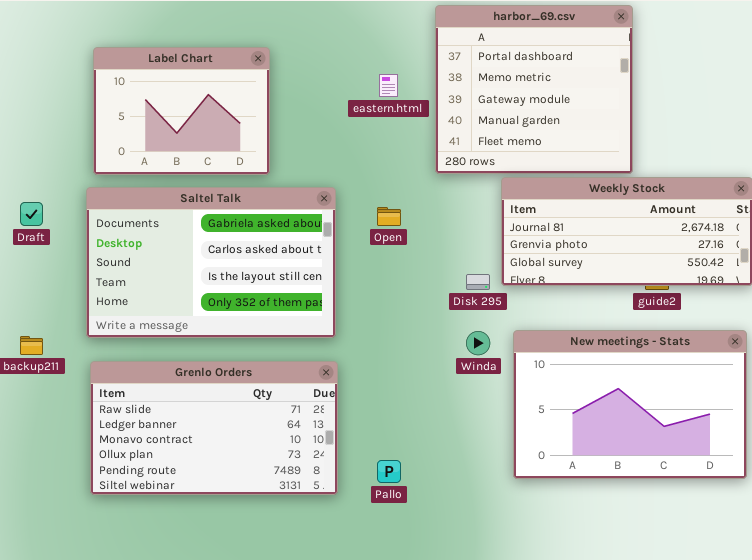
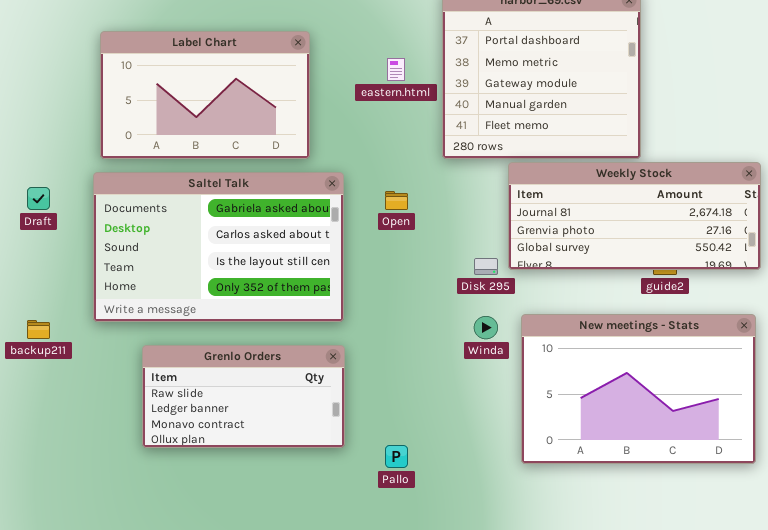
Label Chart: [93,47,270,175] -> [100,31,310,159], resized
Grenlo Orders: [90,361,338,495] -> [142,345,345,448], resized

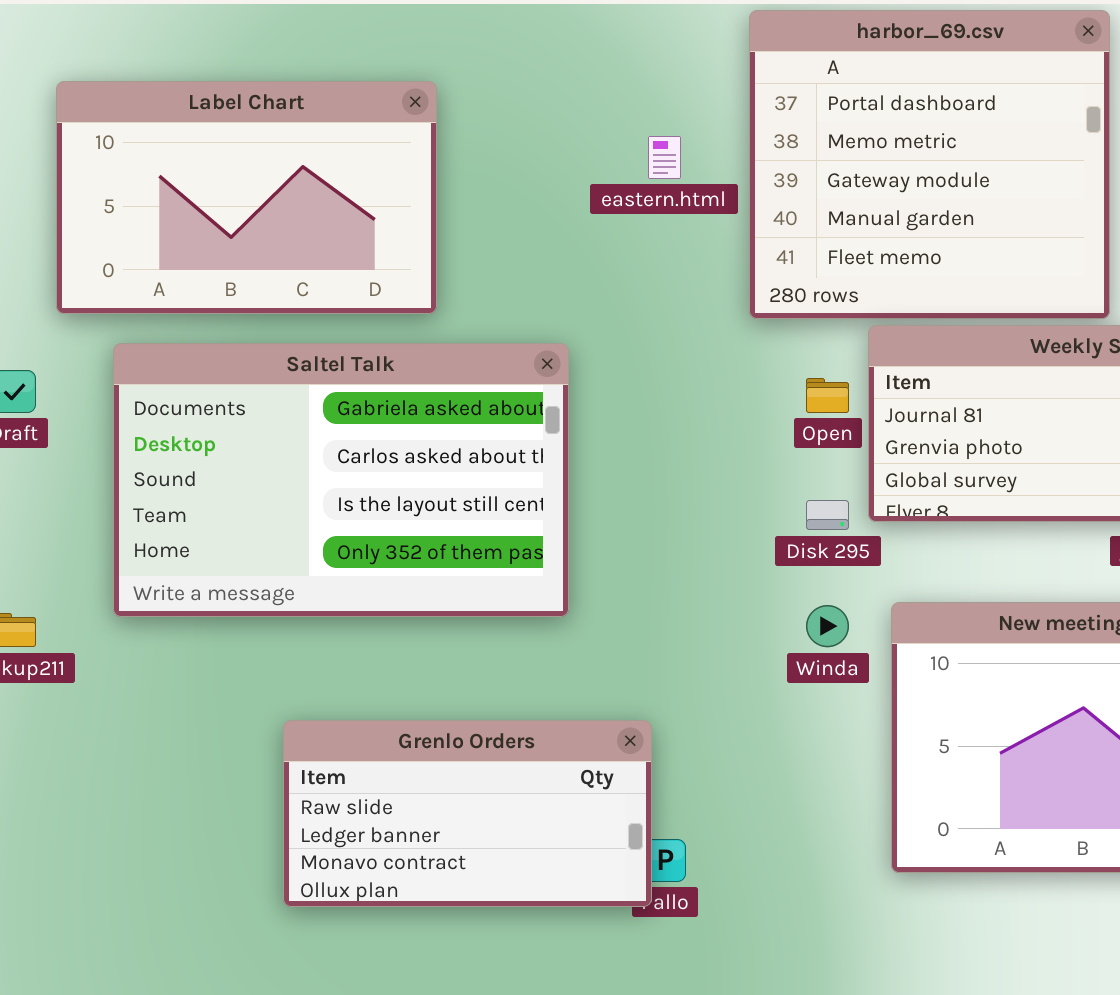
Label Chart: [100,31,310,159] -> [56,81,437,314], moved
Open: [385,191,408,210] -> [806,378,849,413], moved
Grenlo Orders: [142,345,345,448] -> [283,720,652,907], moved

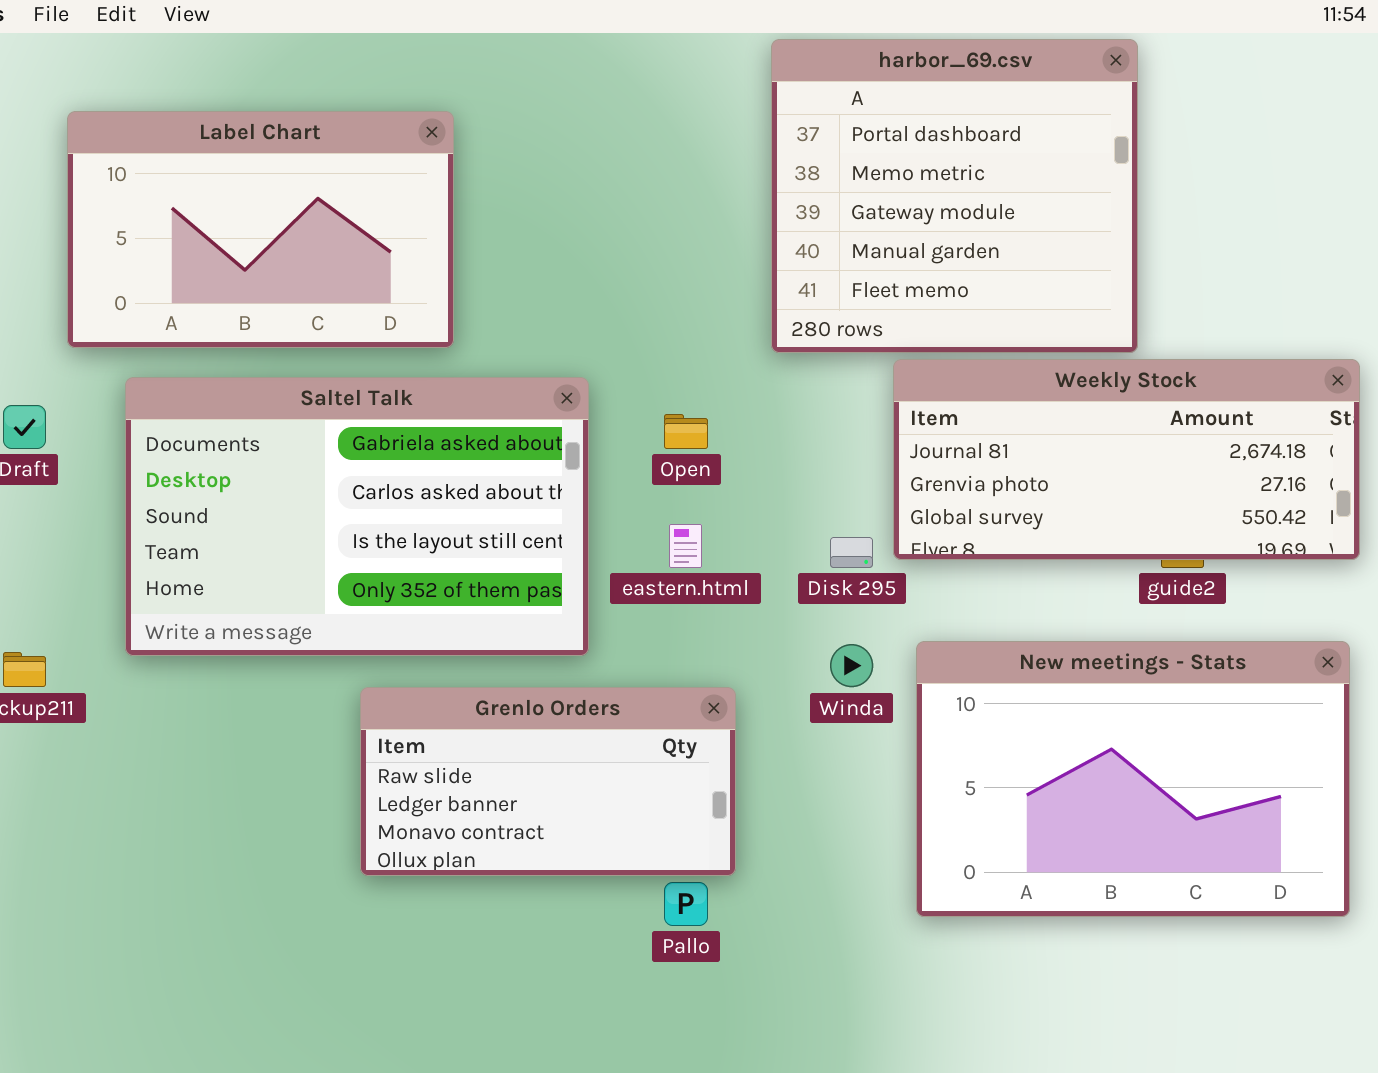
eastern.html: [648,136,681,179] -> [669,524,702,568], moved
Open: [806,378,849,413] -> [664,414,708,449], moved
Grenlo Orders: [283,720,652,907] -> [360,687,736,876], moved

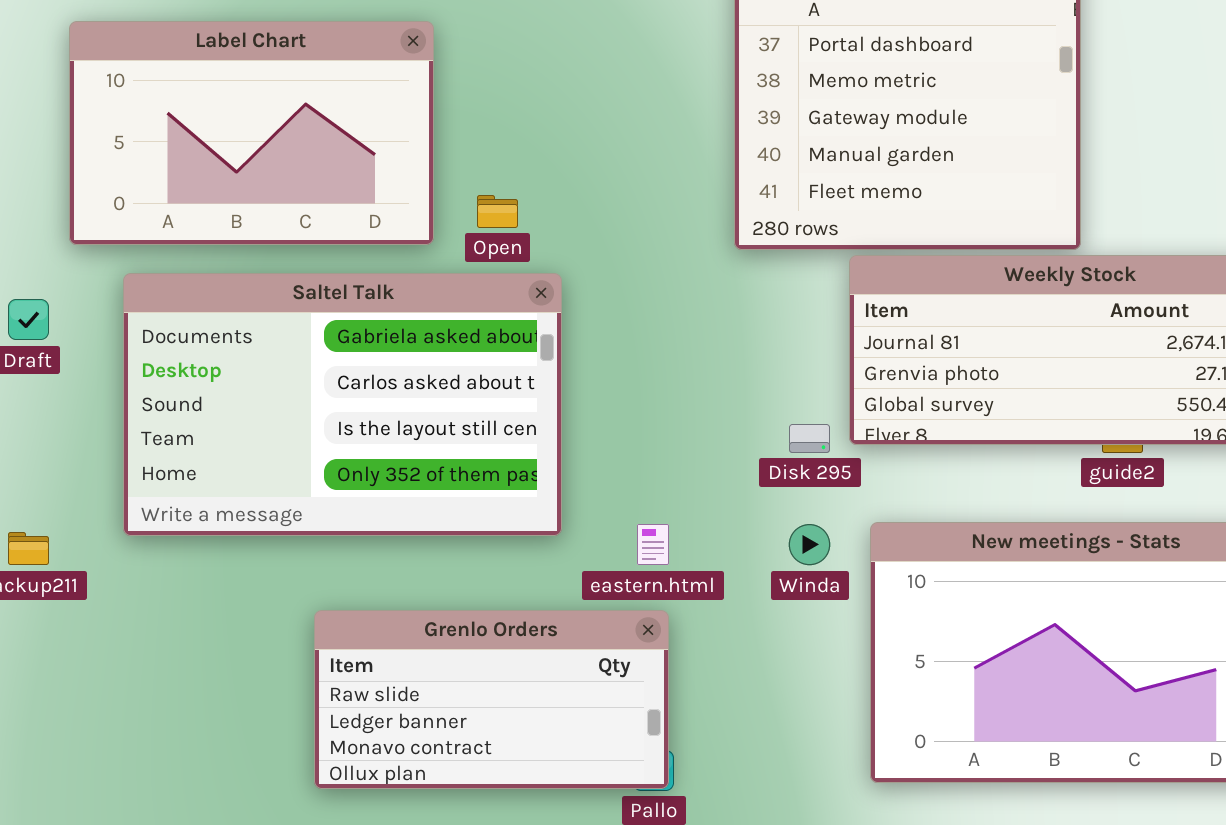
Open: [664,414,708,449] -> [477,195,518,228], moved
eastern.html: [669,524,702,568] -> [637,524,669,565], moved
Grenlo Orders: [360,687,736,876] -> [314,610,669,789], moved

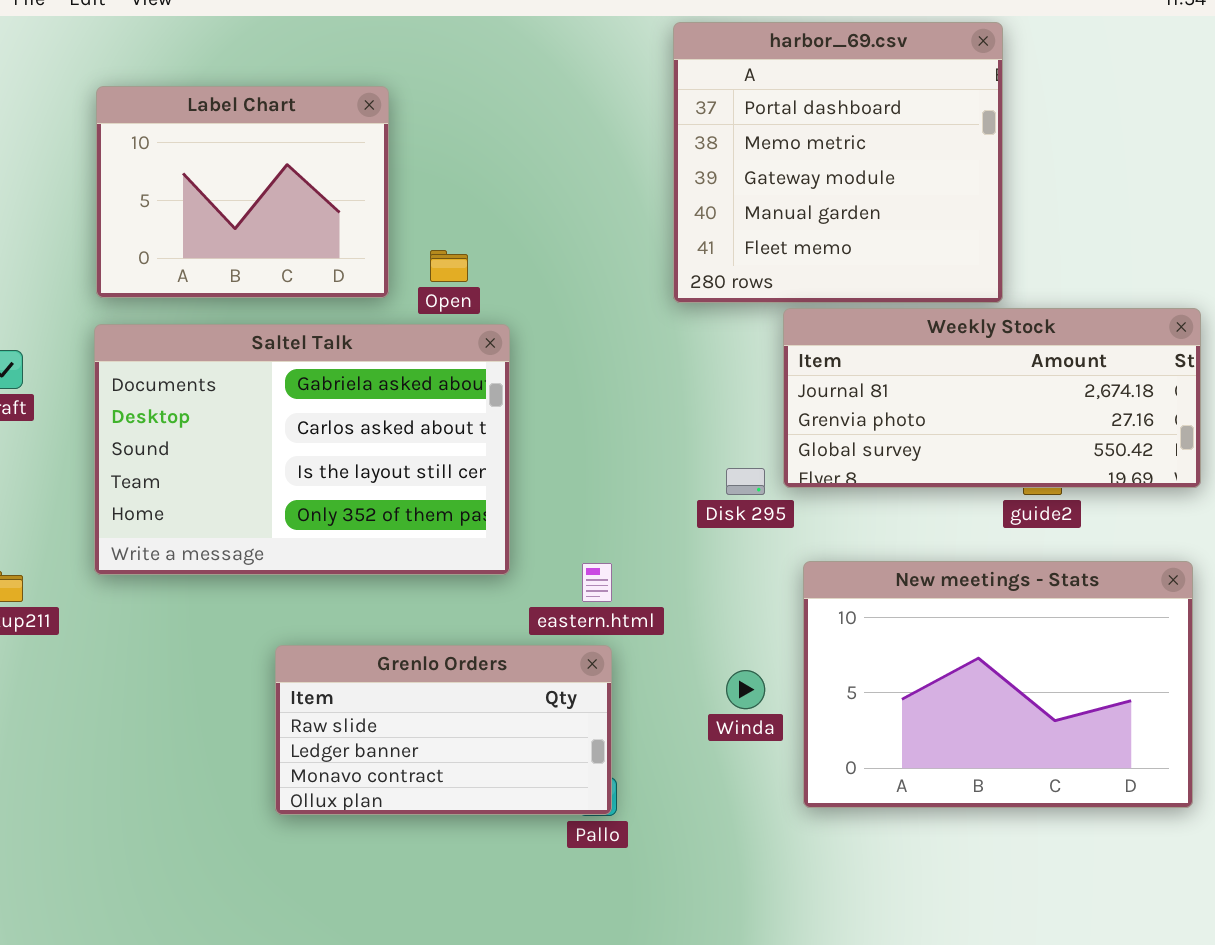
Label Chart: [69,21,434,245] -> [96,86,389,298], resized
Winda: [789,524,830,565] -> [726,670,765,709], moved

